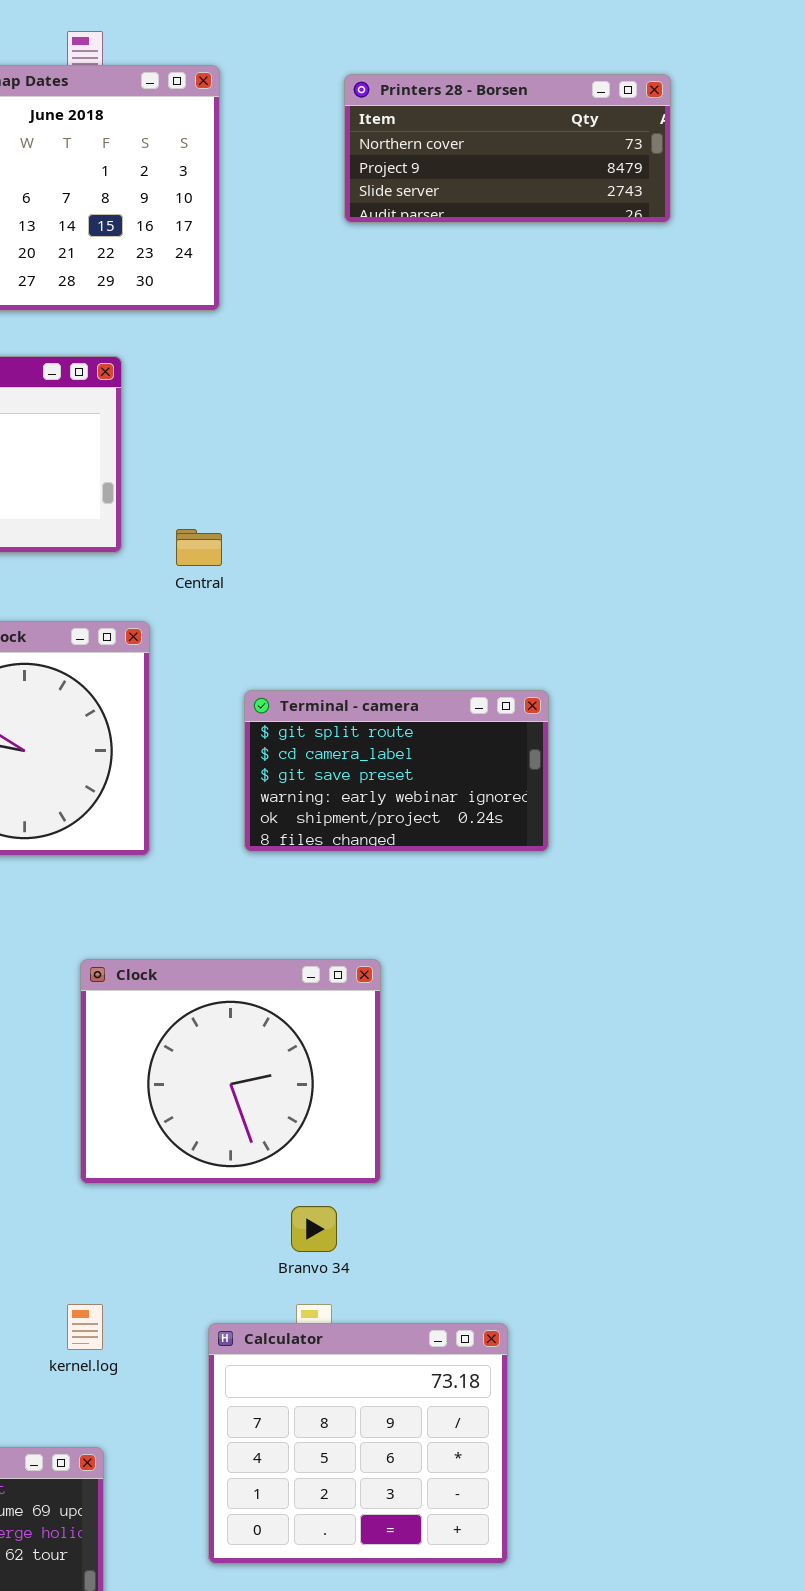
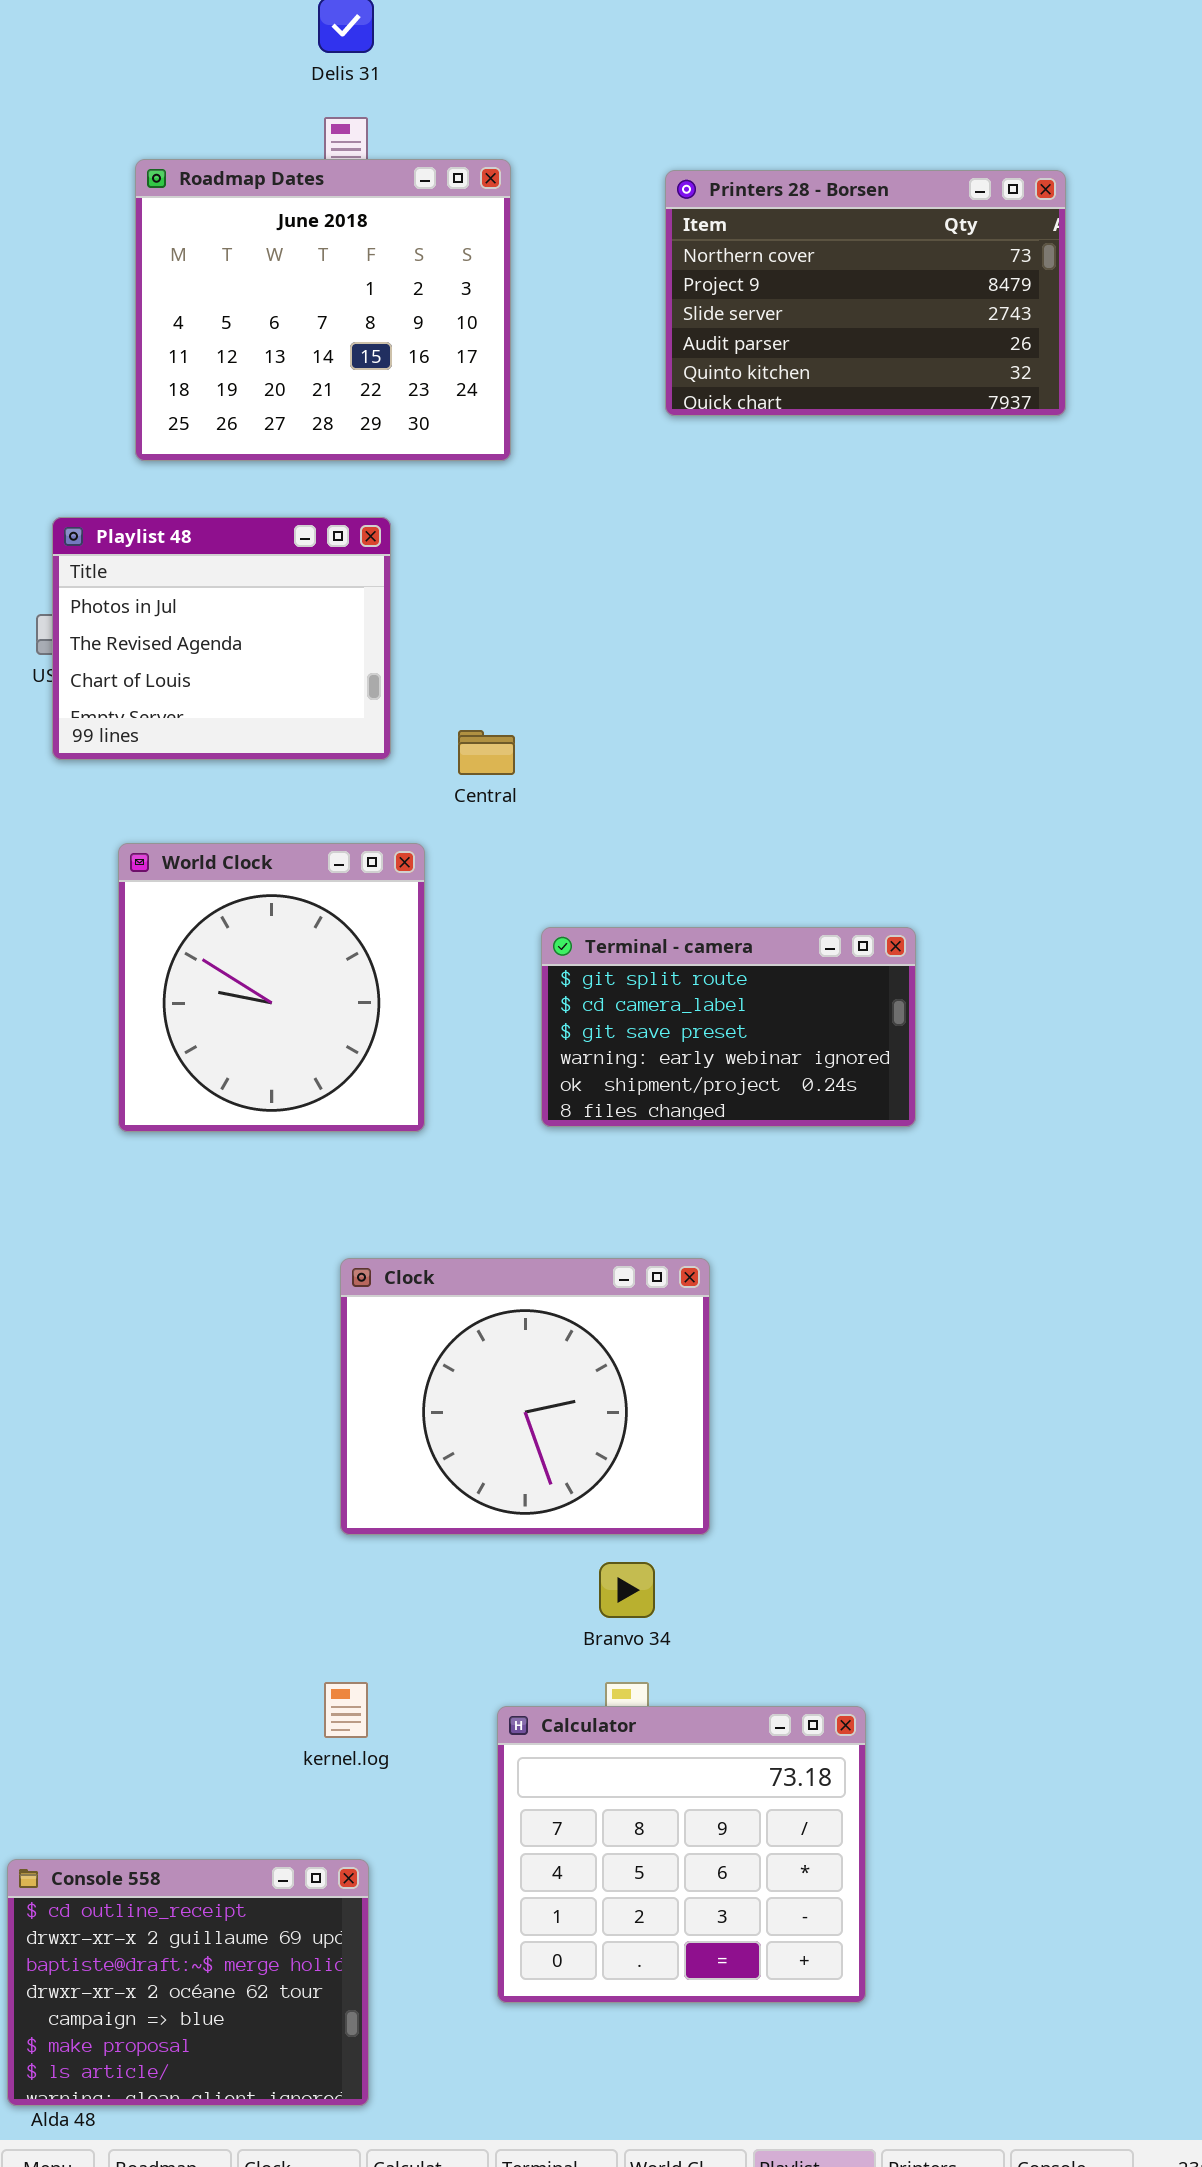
Printers 28 - Borsen: [344,74,671,223] -> [665,170,1066,416], resized

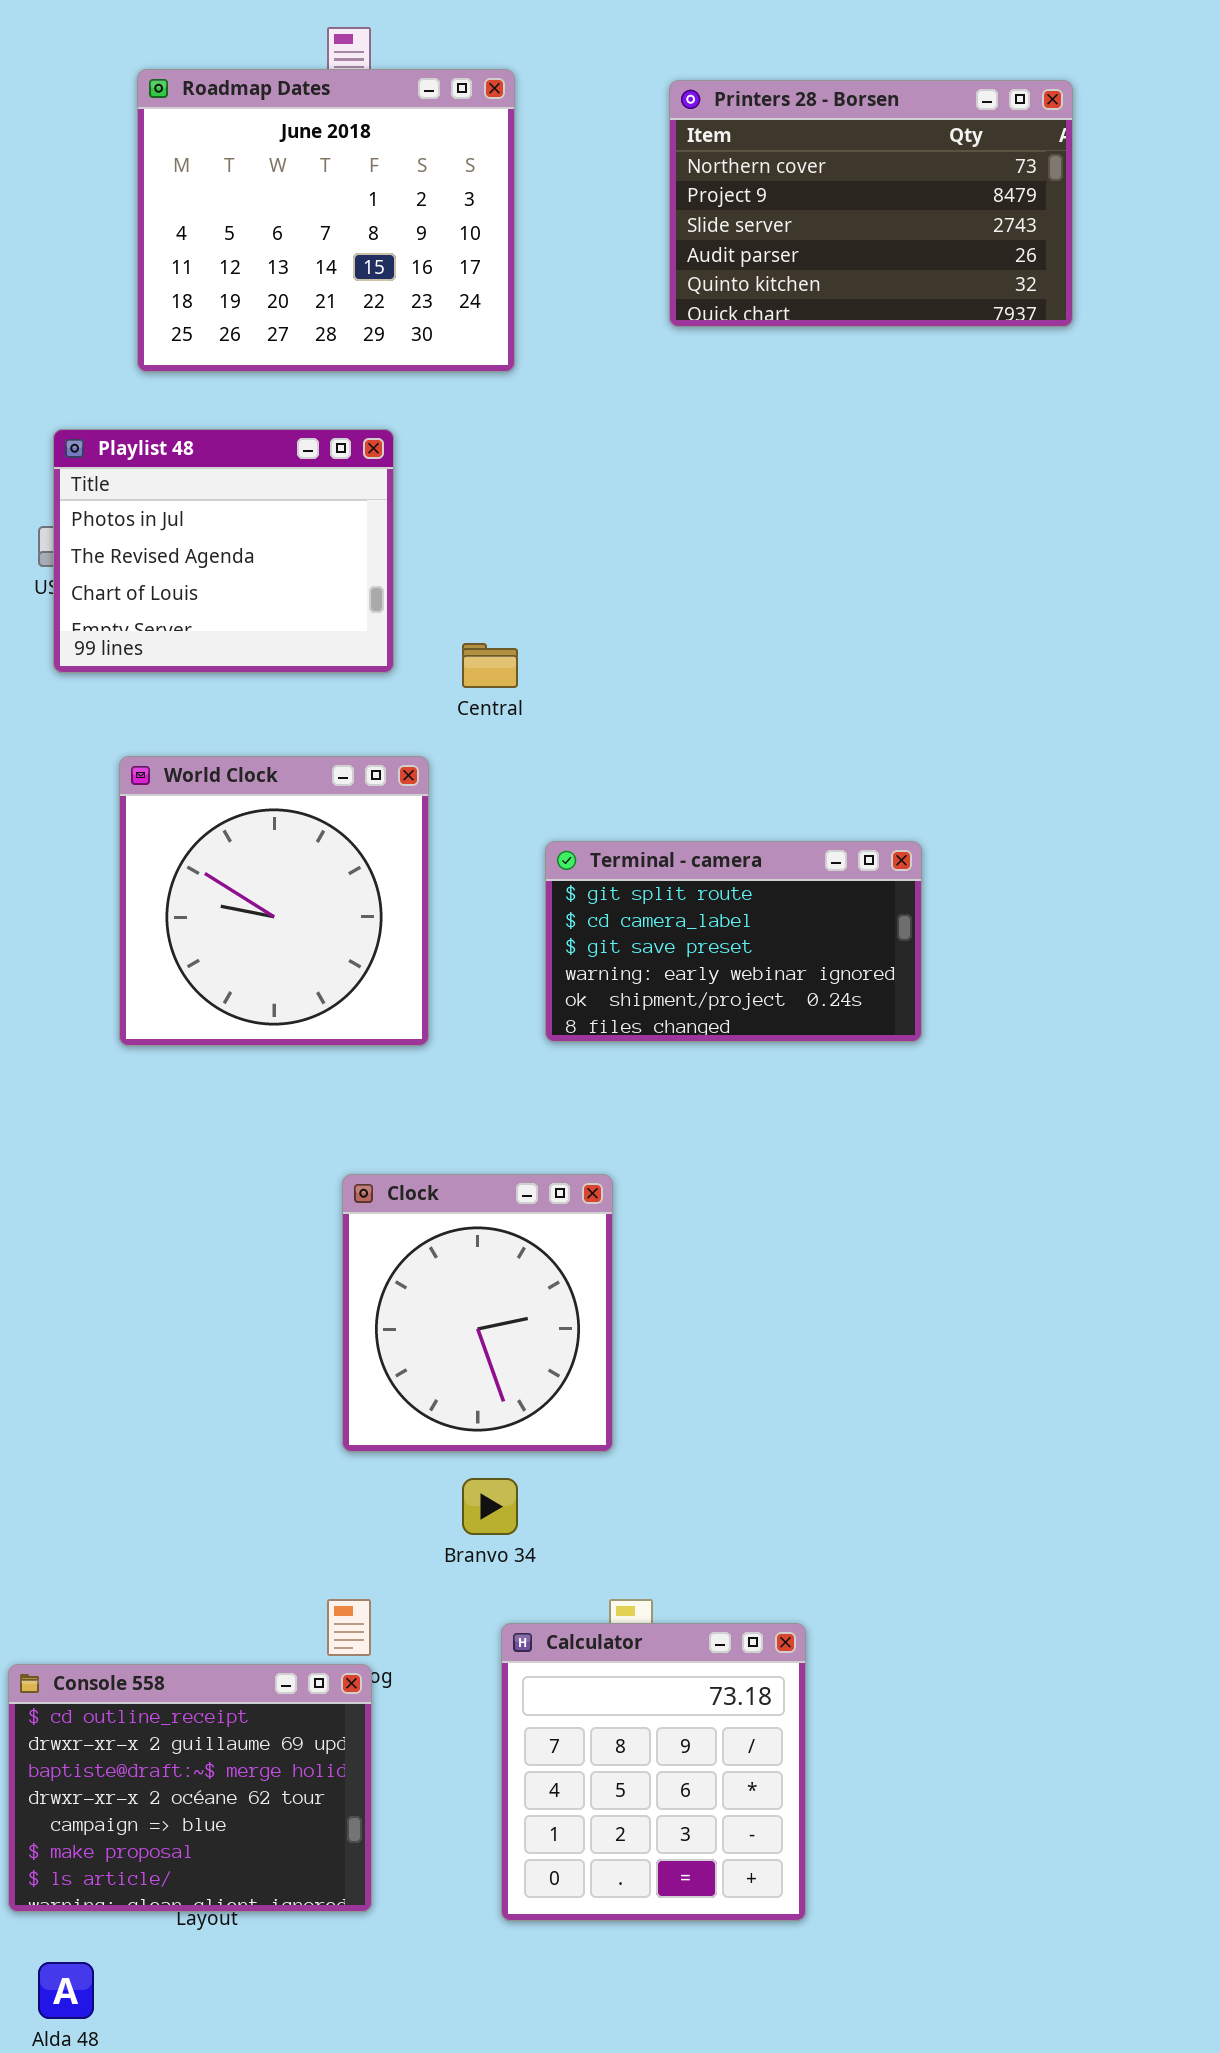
Clock: [340,1258,710,1535] -> [342,1174,613,1452], resized
Branvo 34: [599,1562,655,1618] -> [462,1478,518,1535], moved
Calculator: [497,1706,866,2003] -> [501,1623,806,1921], resized
Console 558: [7,1859,369,2106] -> [8,1664,372,1912], moved

